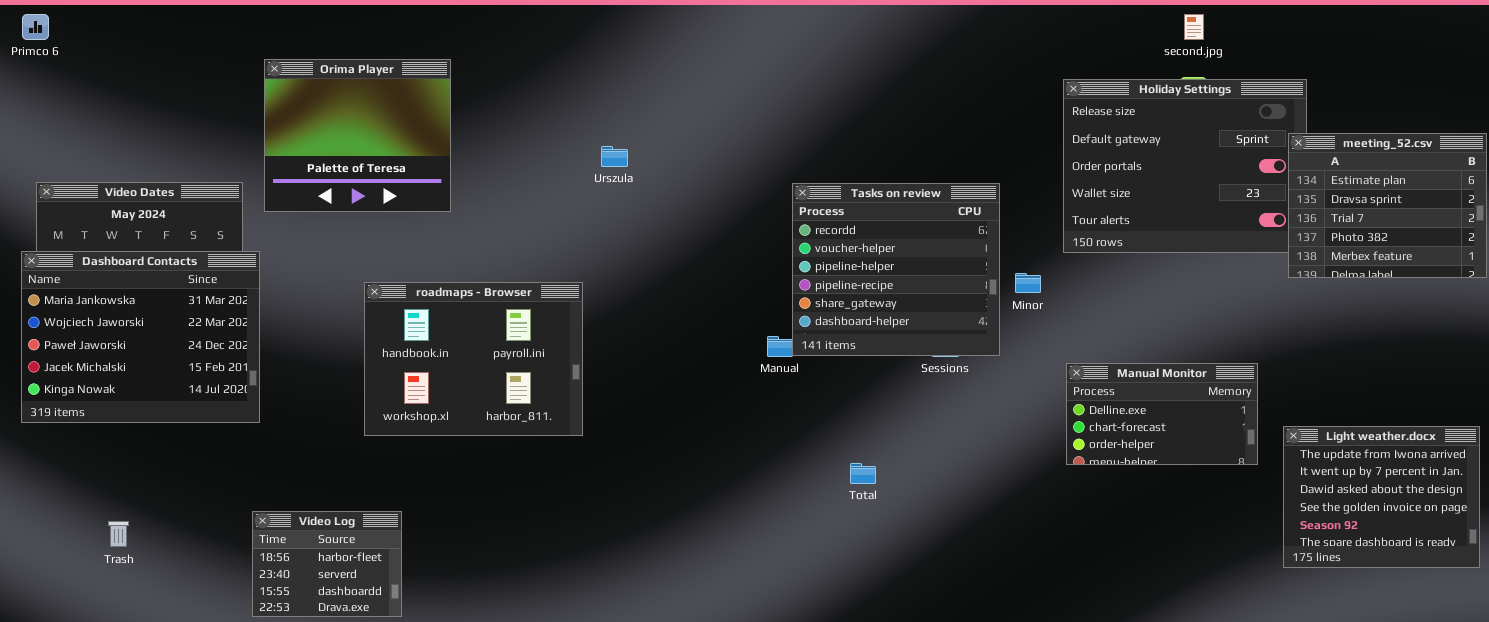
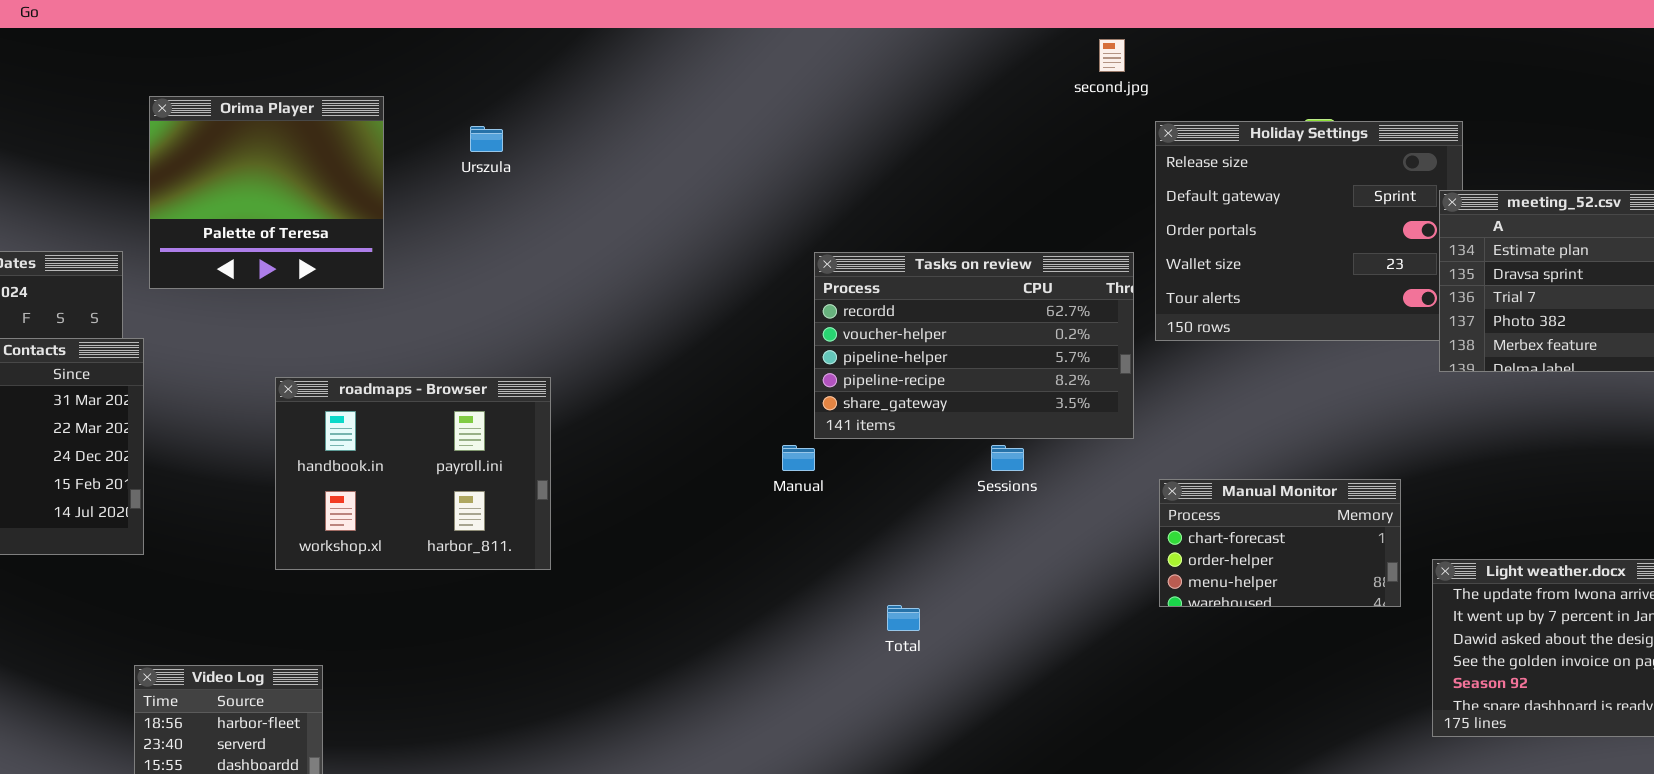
second.jpg: [1184,14,1204,40] -> [1099,39,1125,72], moved
Urszula: [601,146,628,167] -> [470,126,503,152], moved
Tasks on review: [792,183,1000,356] -> [814,252,1134,439], resized
Manual Monitor: [1066,363,1258,465] -> [1159,479,1401,607], scrolled down 1 row

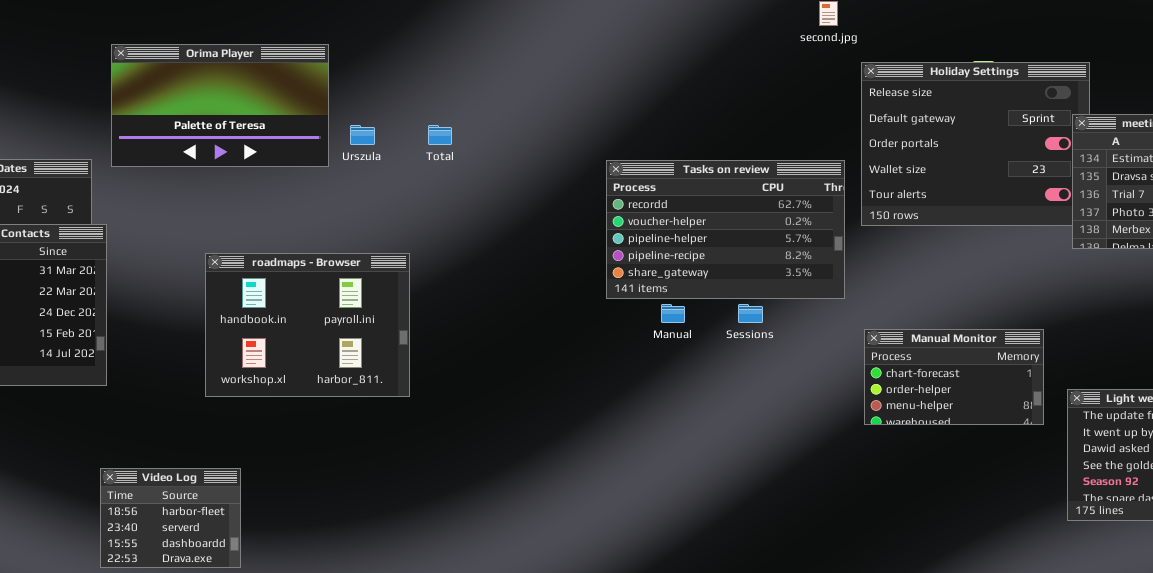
Orima Player: [149,96,384,289] -> [111,44,329,167], resized
Urszula: [470,126,503,152] -> [350,125,375,145], moved
Manual: [782,445,815,471] -> [661,304,685,323], moved
Total: [887,605,920,631] -> [428,125,452,145], moved

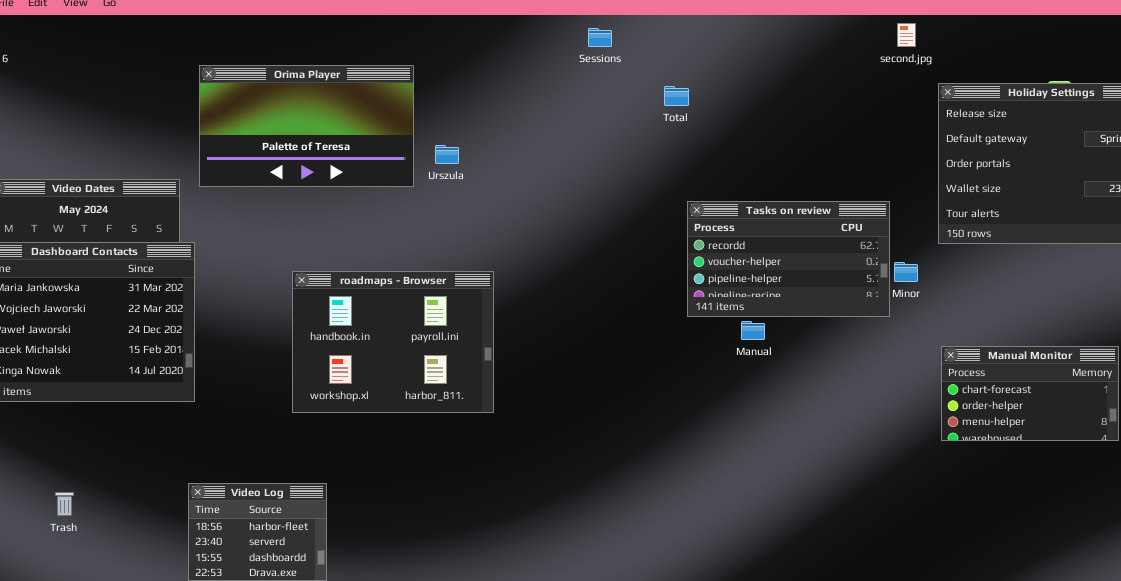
Total: [428,125,452,145] -> [664,86,689,106], moved
Tasks on review: [606,160,845,299] -> [687,201,890,317], resized
Sessions: [738,304,763,323] -> [588,28,612,47], moved

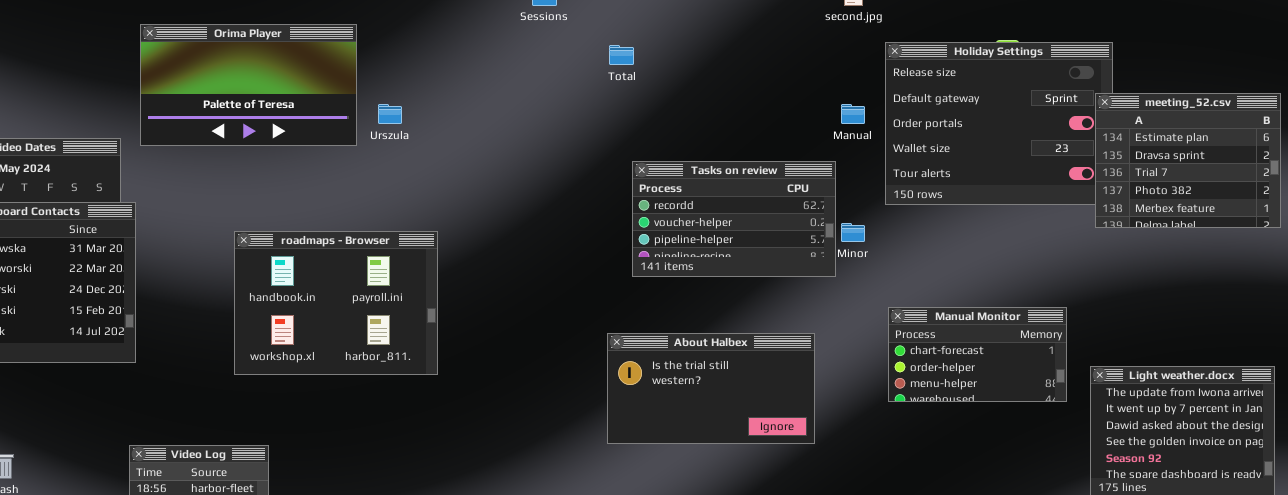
Manual: [741,321,765,340] -> [841,104,865,124], moved
About Halbex: none -> [607,333,815,444], opened

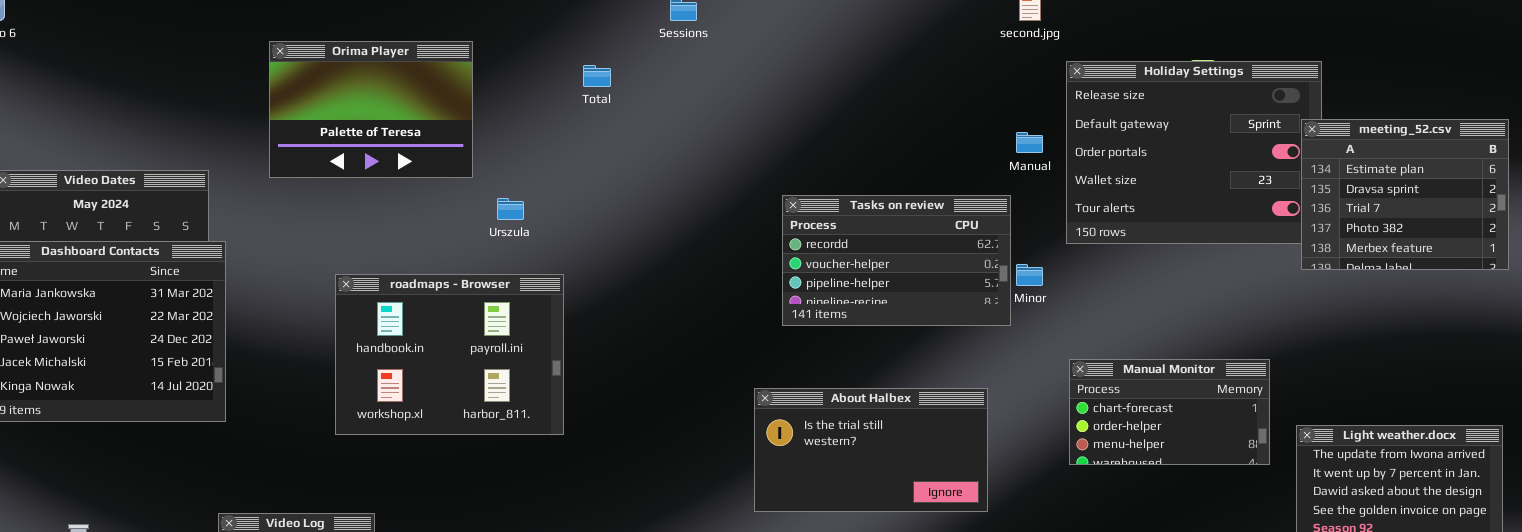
Orima Player: [140,24,357,146] -> [269,41,473,178], resized
Total: [609,45,634,65] -> [583,65,611,87], moved
Urszula: [378,104,402,124] -> [497,198,524,220], moved

